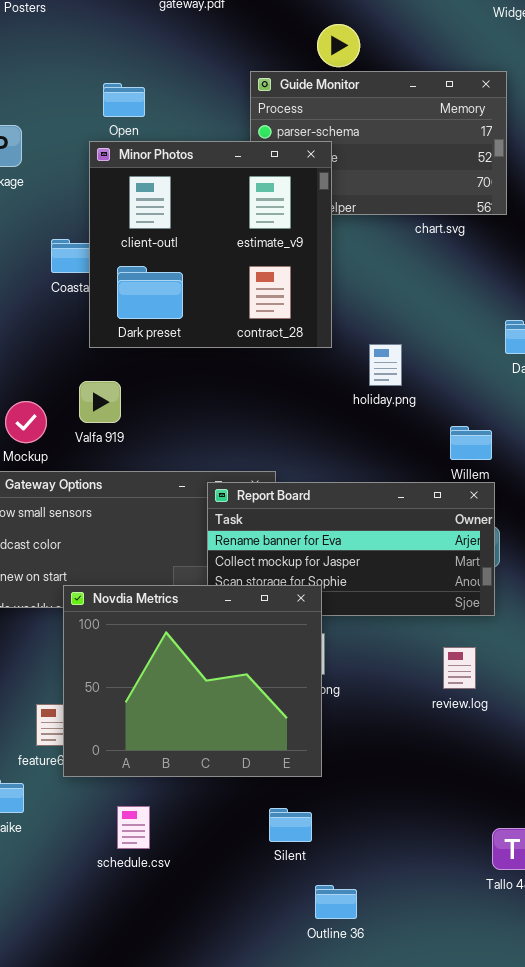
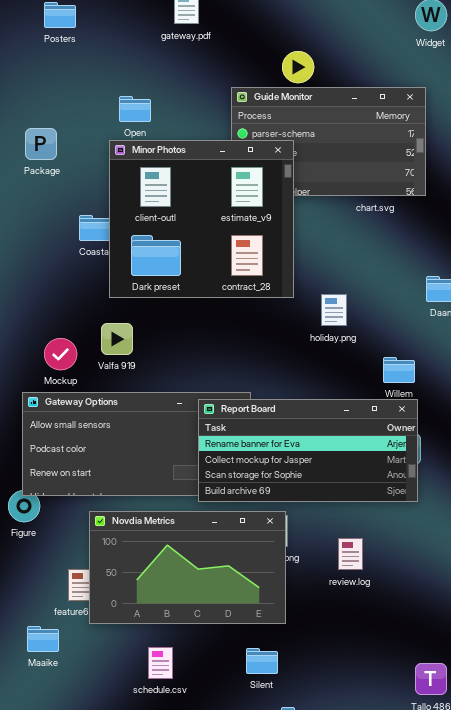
Novdia Metrics: [63,585,322,777] -> [89,511,286,624], resized
review.log: [443,647,476,689] -> [338,538,363,570], moved
schedule.csv: [117,806,150,849] -> [148,647,173,679], moved

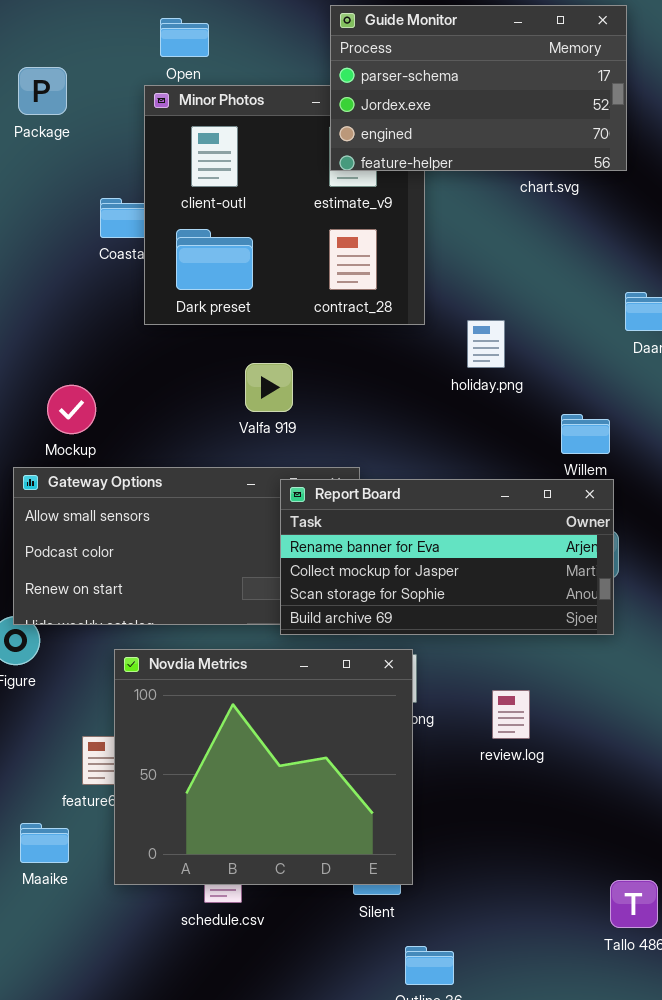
Guide Monitor: [231,87,426,196] -> [330,5,627,171], raised
Valfa 919: [101,323,133,355] -> [245,363,293,412], moved
Novdia Metrics: [89,511,286,624] -> [114,649,413,885], resized

